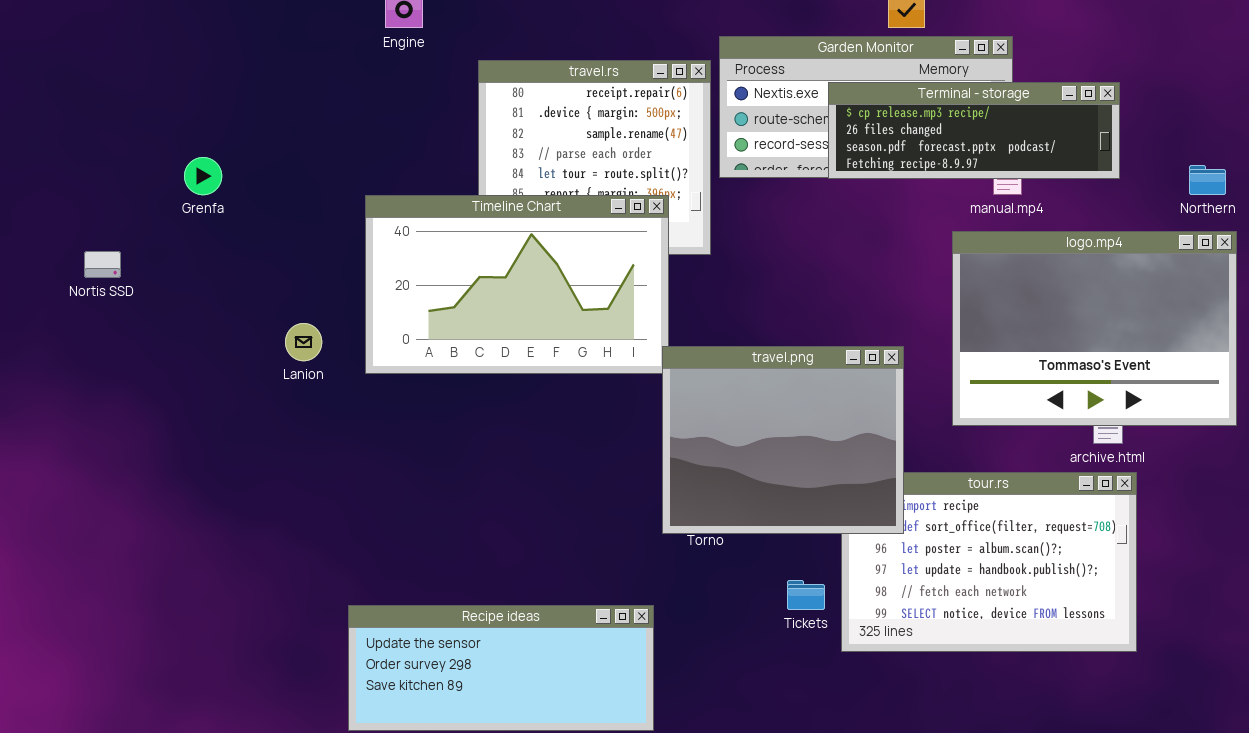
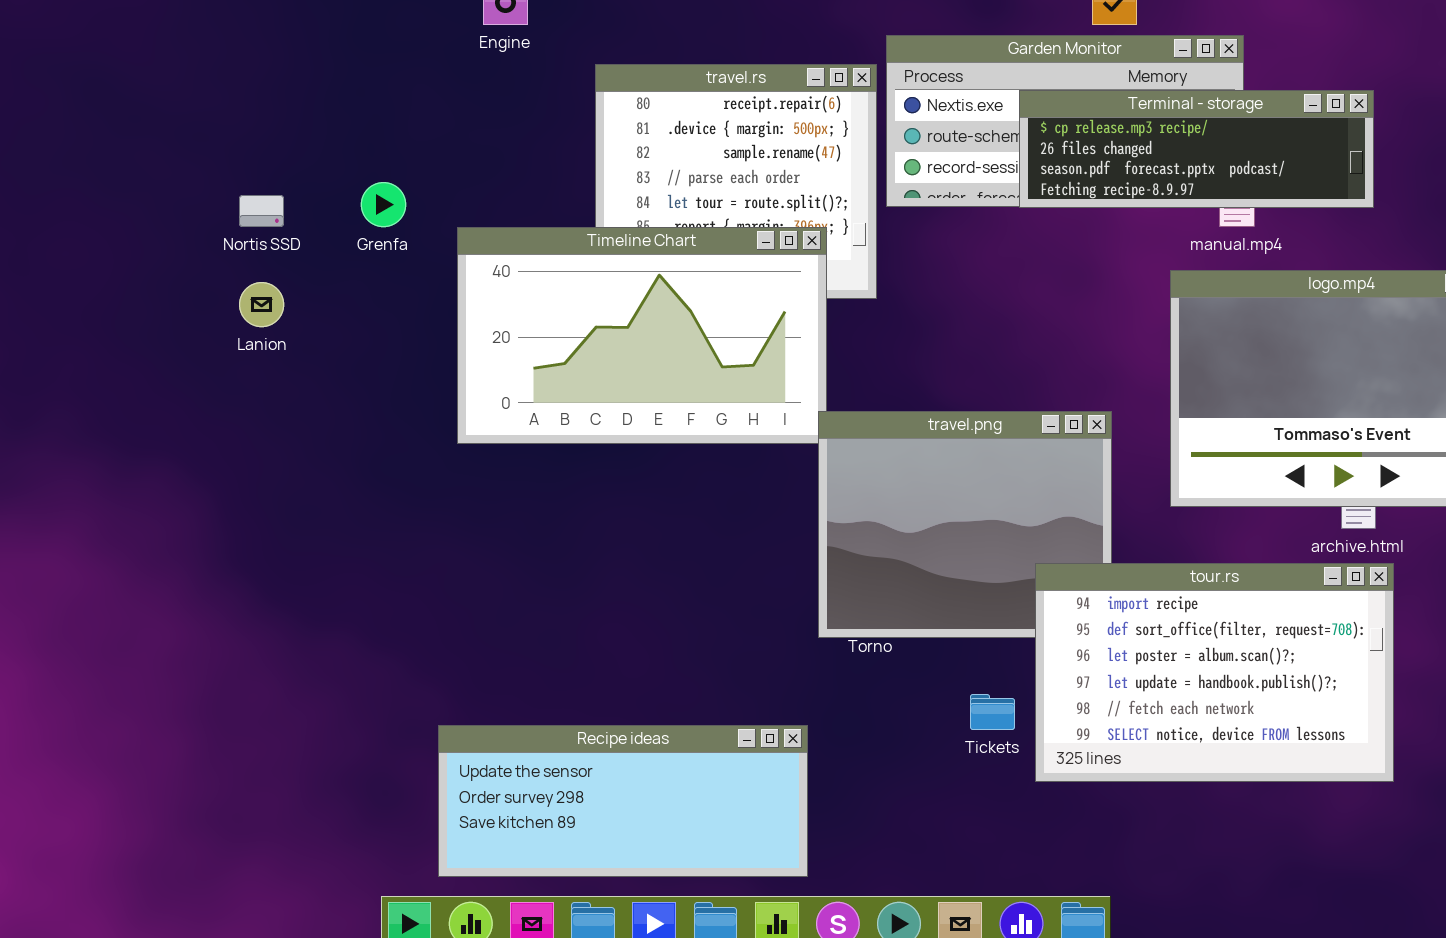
Grenfa: [184,157,222,195] -> [361,182,406,227], moved
Nortis SSD: [84,251,121,278] -> [239,195,284,227], moved
Lanion: [285,323,322,361] -> [239,282,284,327], moved
tour.rs: [841,472,1137,652] -> [1035,563,1394,782], raised

